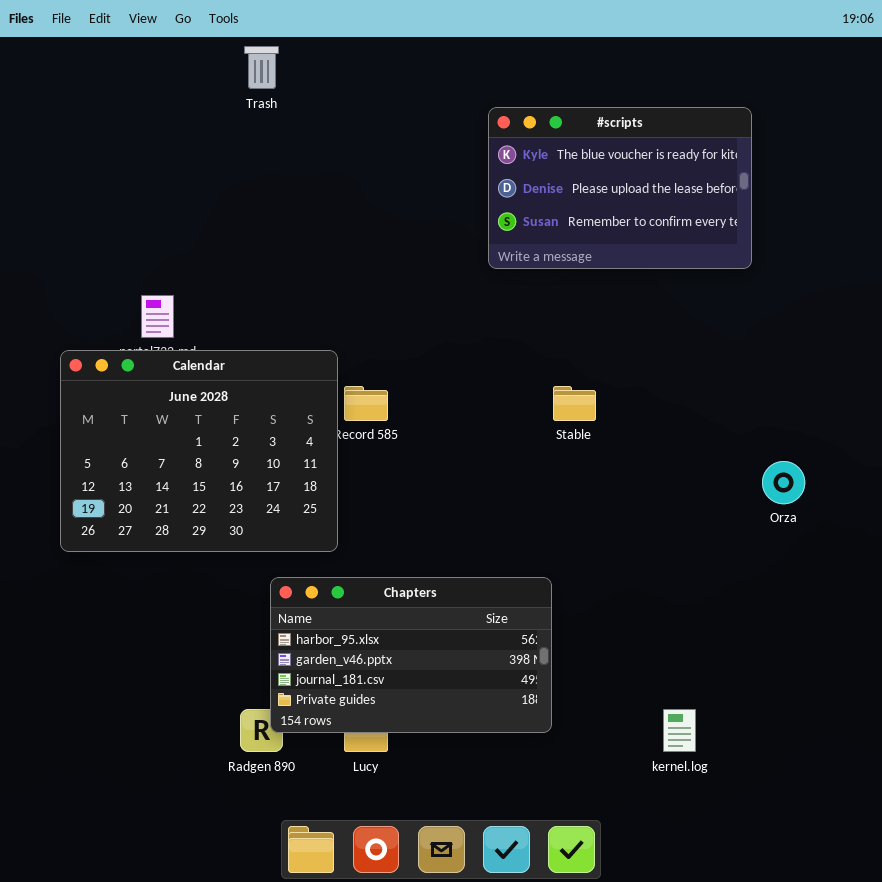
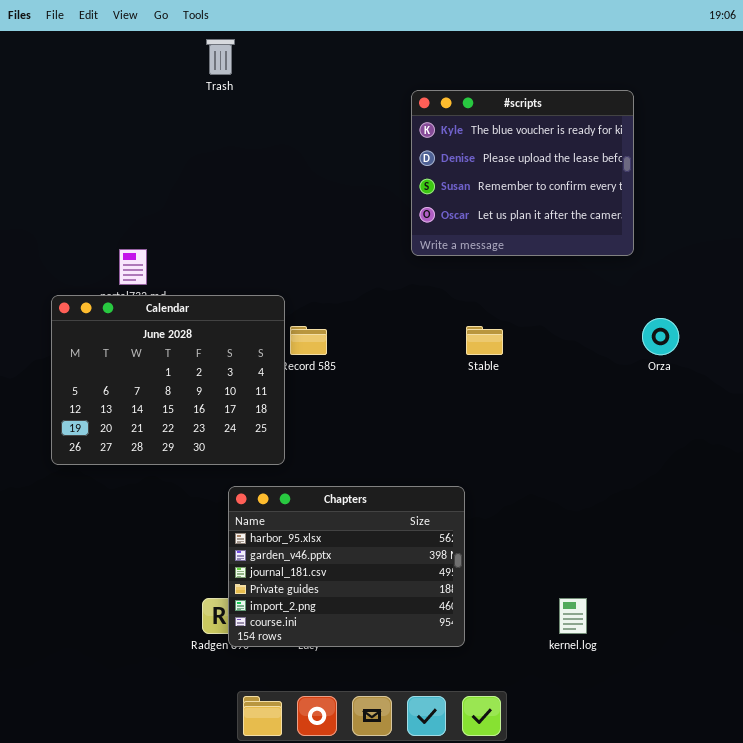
#scripts: [488,107,752,269] -> [411,90,634,256], resized
Orza: [762,461,805,504] -> [642,318,679,355], moved
Chapters: [270,577,552,733] -> [228,486,465,647], resized

